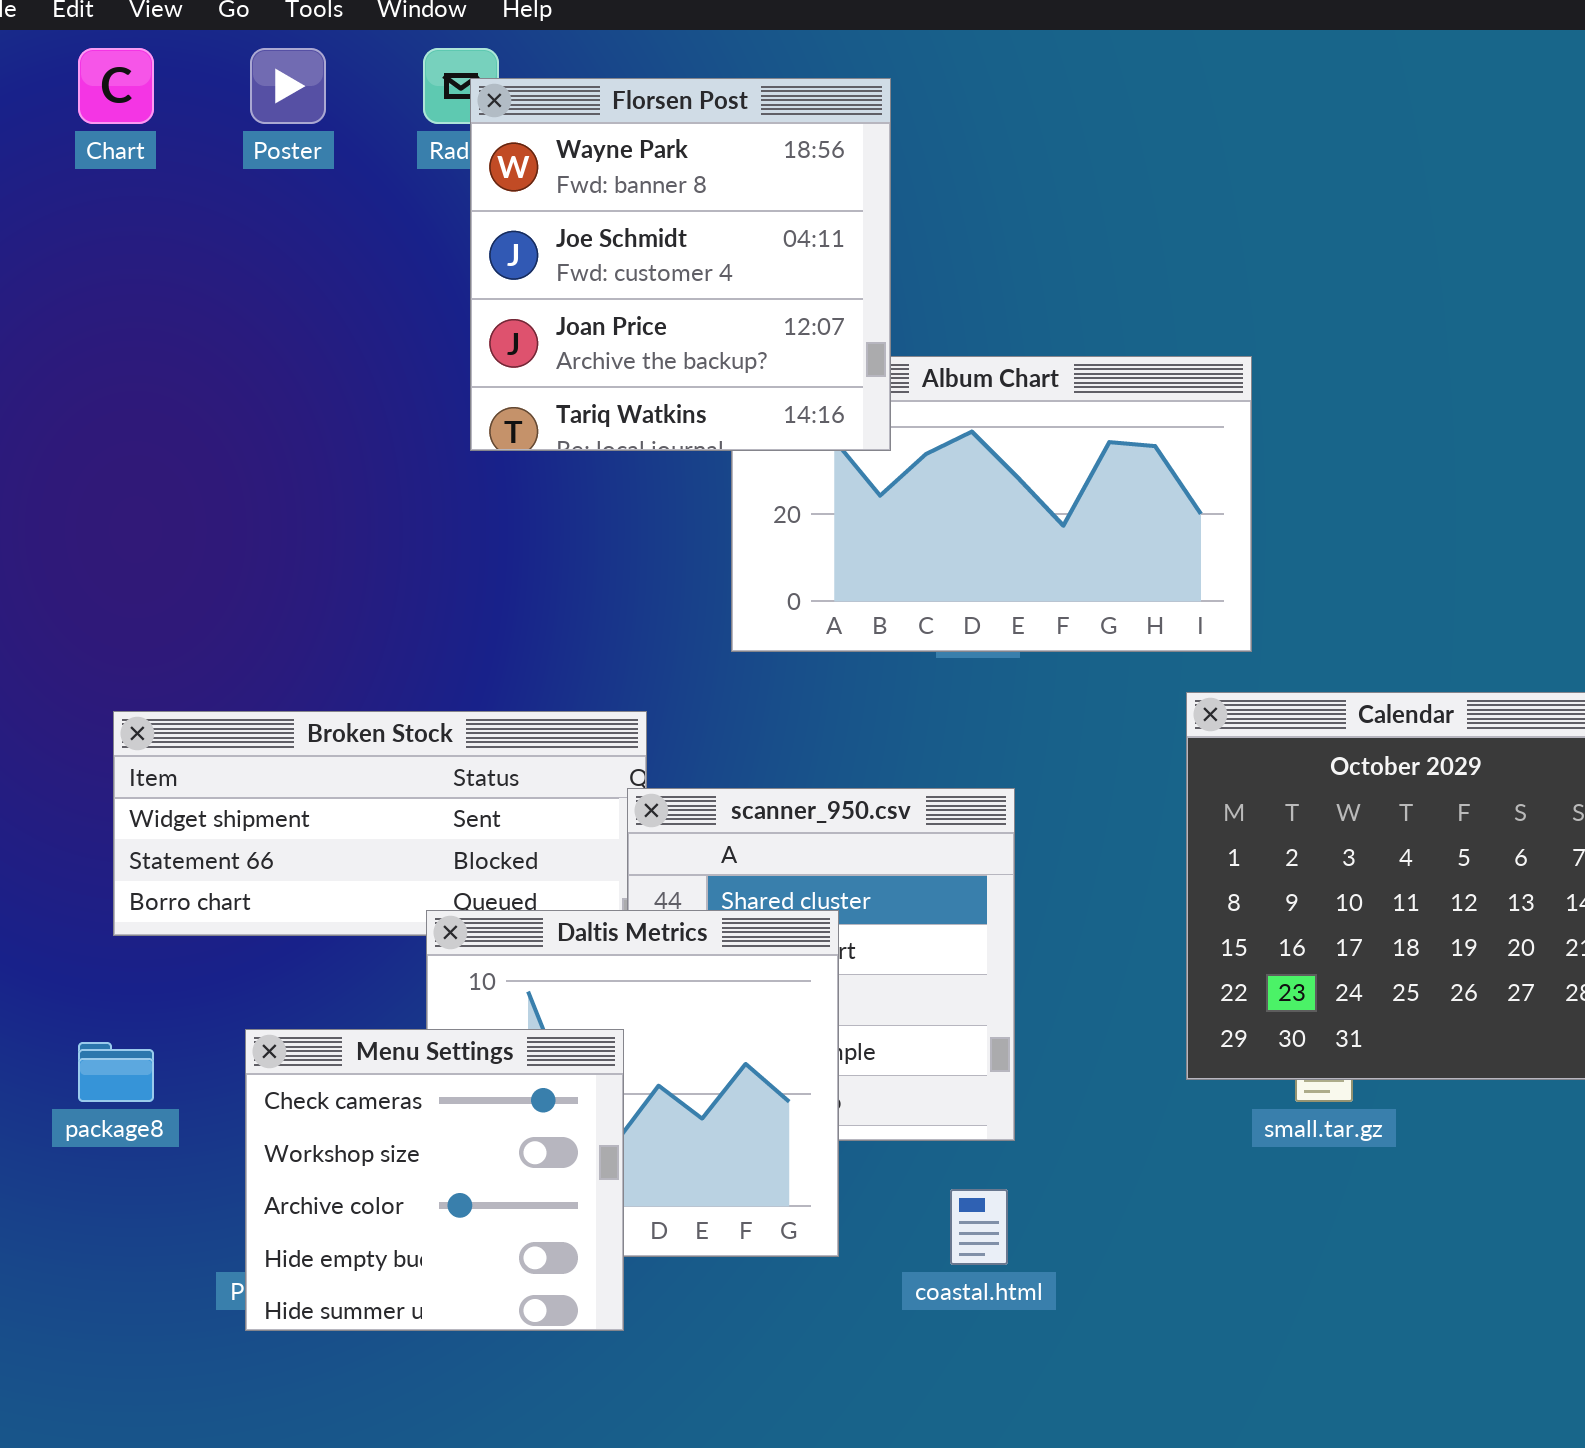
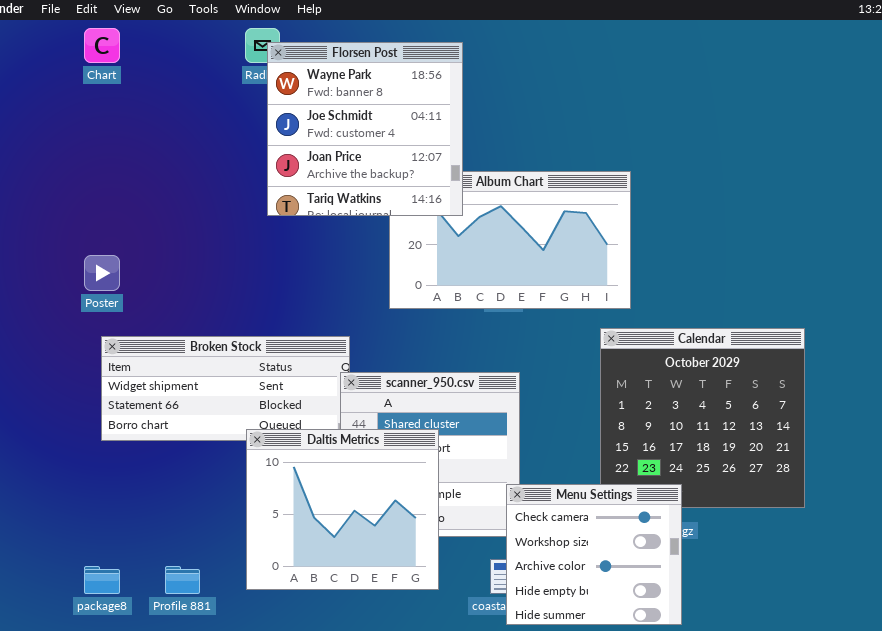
Poster: [250,48,326,124] -> [84,255,120,291], moved
Menu Settings: [245,1029,624,1331] -> [506,484,682,625], moved
package8: [78,1042,154,1102] -> [84,566,120,594], moved

